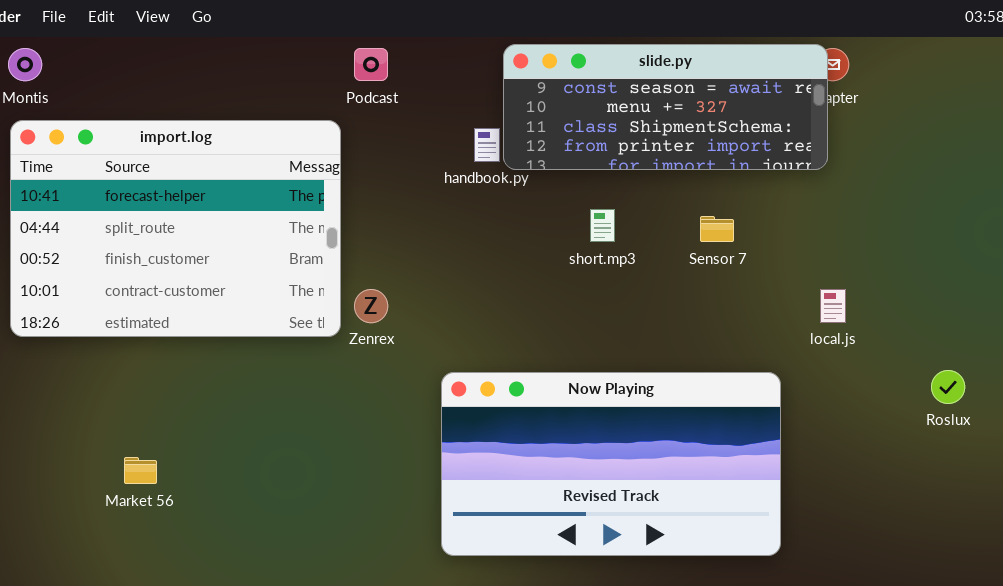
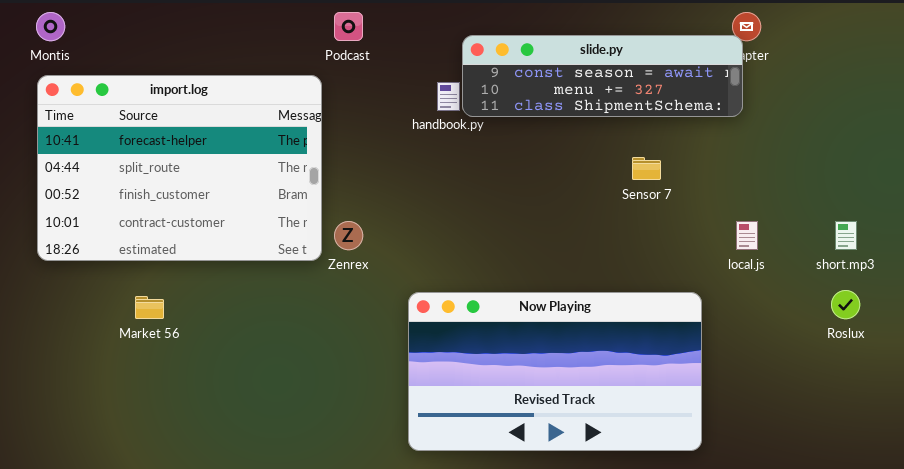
slide.py: [503,44,828,170] -> [462,35,743,117], resized
short.mp3: [590,209,615,242] -> [835,221,857,250], moved
Market 56: [124,457,157,484] -> [135,296,164,319], moved

